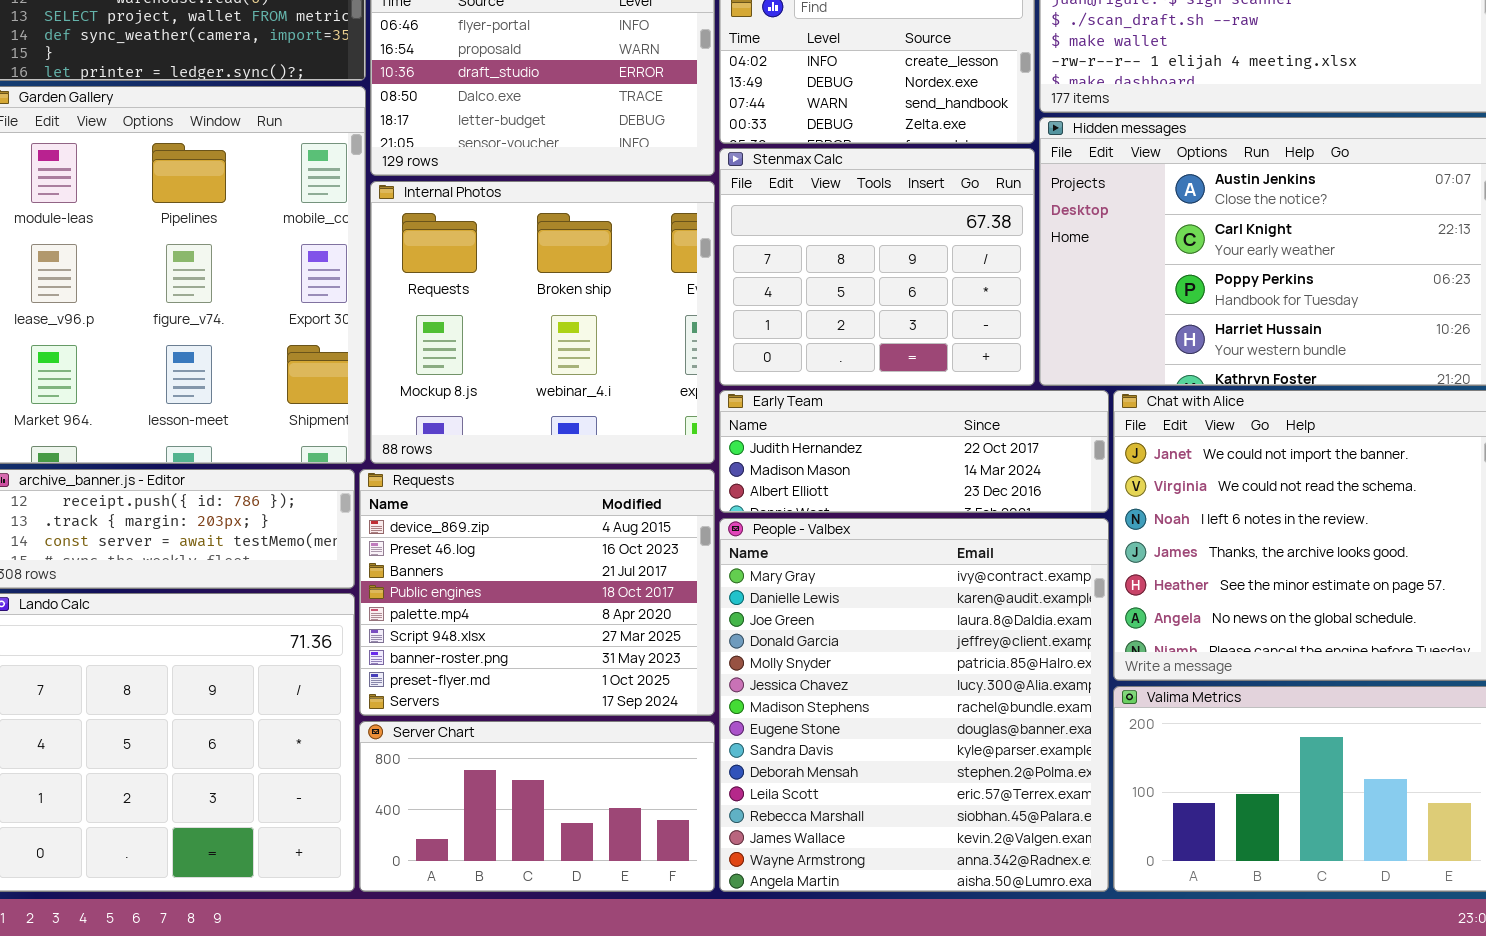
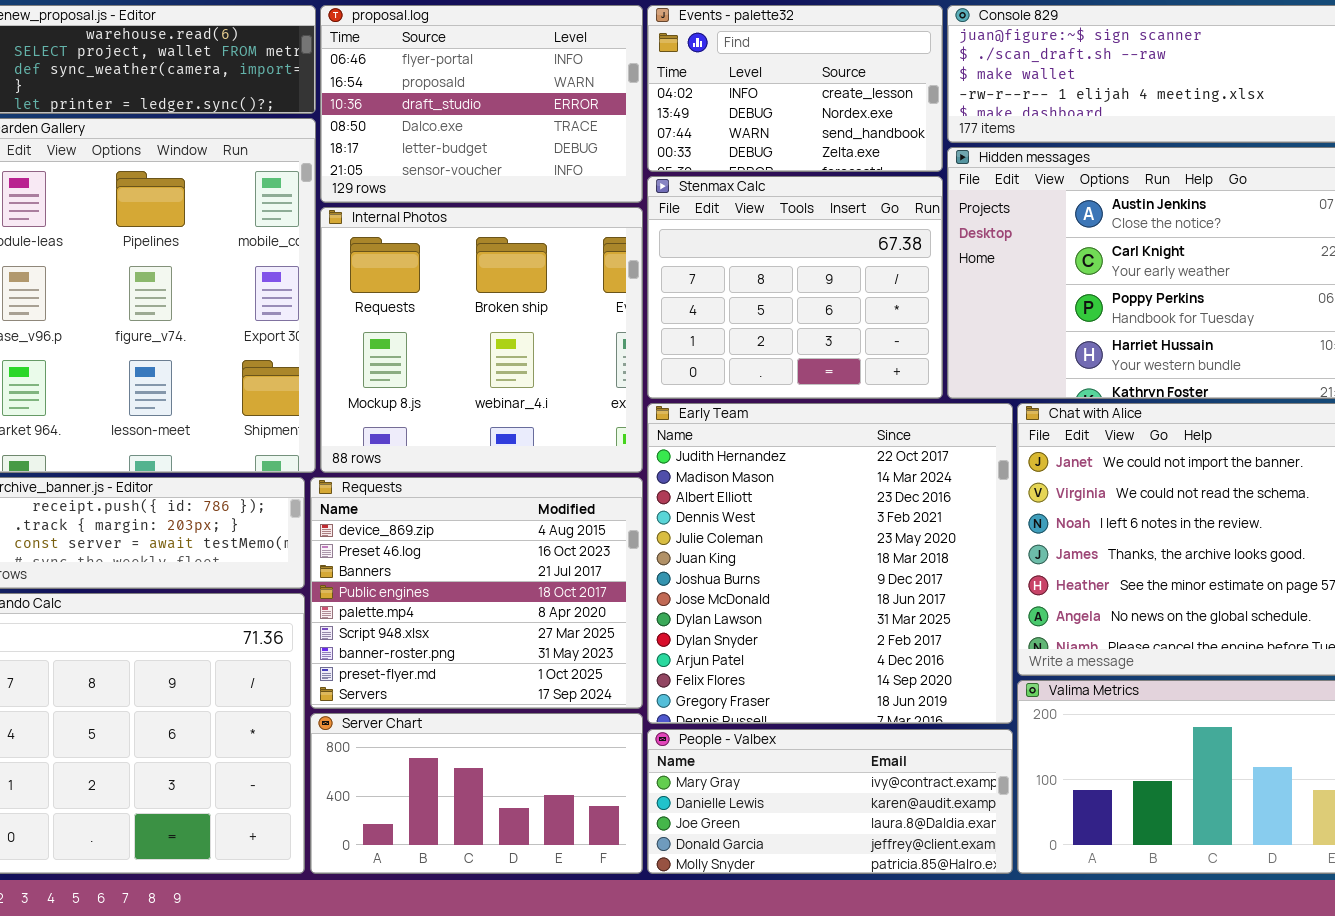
Early Team: [719,390,1109,513] -> [647,403,1013,724], resized
People - Valbex: [719,518,1109,892] -> [647,729,1013,874], resized

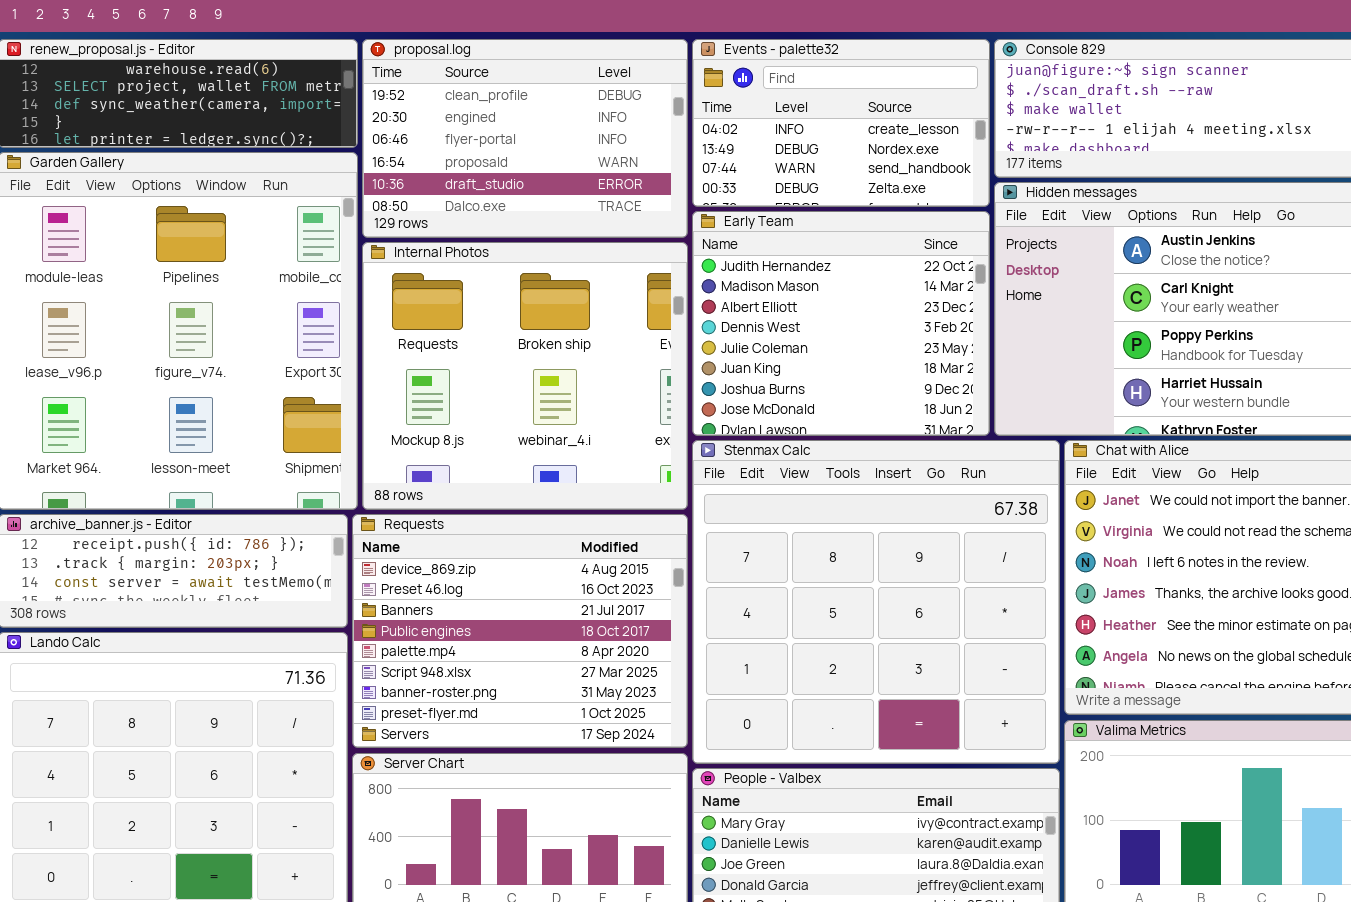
proposal.log: [320,5,643,203] -> [362,39,688,238], scrolled up 2 rows
Stenmax Calc: [647,176,943,399] -> [692,440,1060,764], moved, resized
Early Team: [647,403,1013,724] -> [692,211,990,436], moved, resized

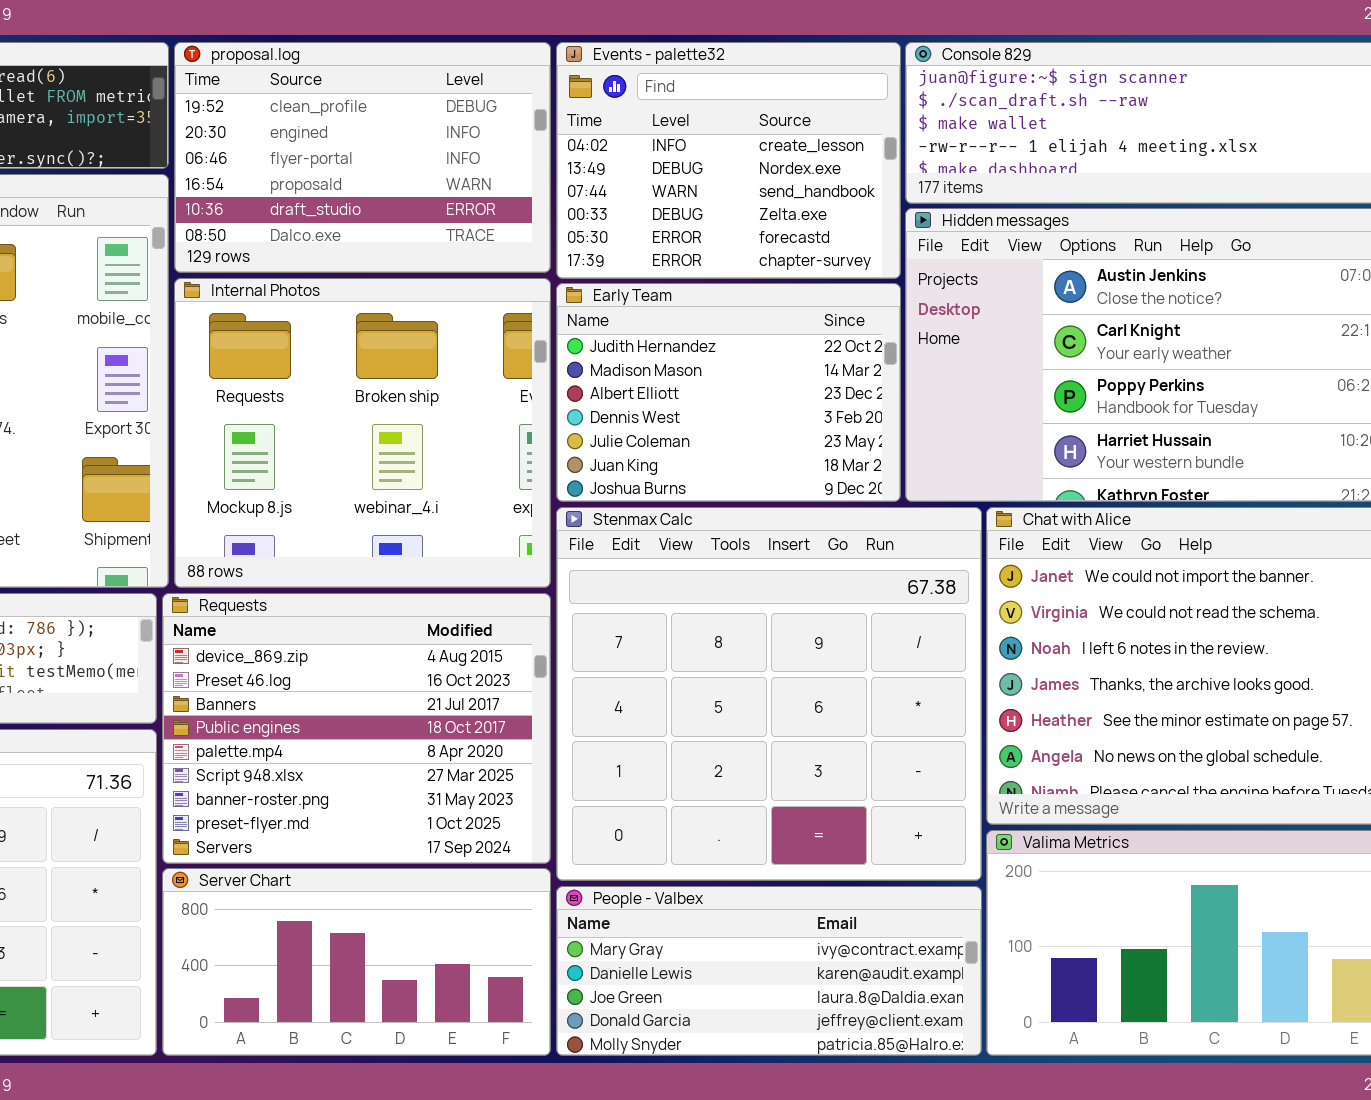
Events - palette32: [692,39,990,207] -> [556,42,901,279], resized
Early Team: [692,211,990,436] -> [556,283,901,502], resized

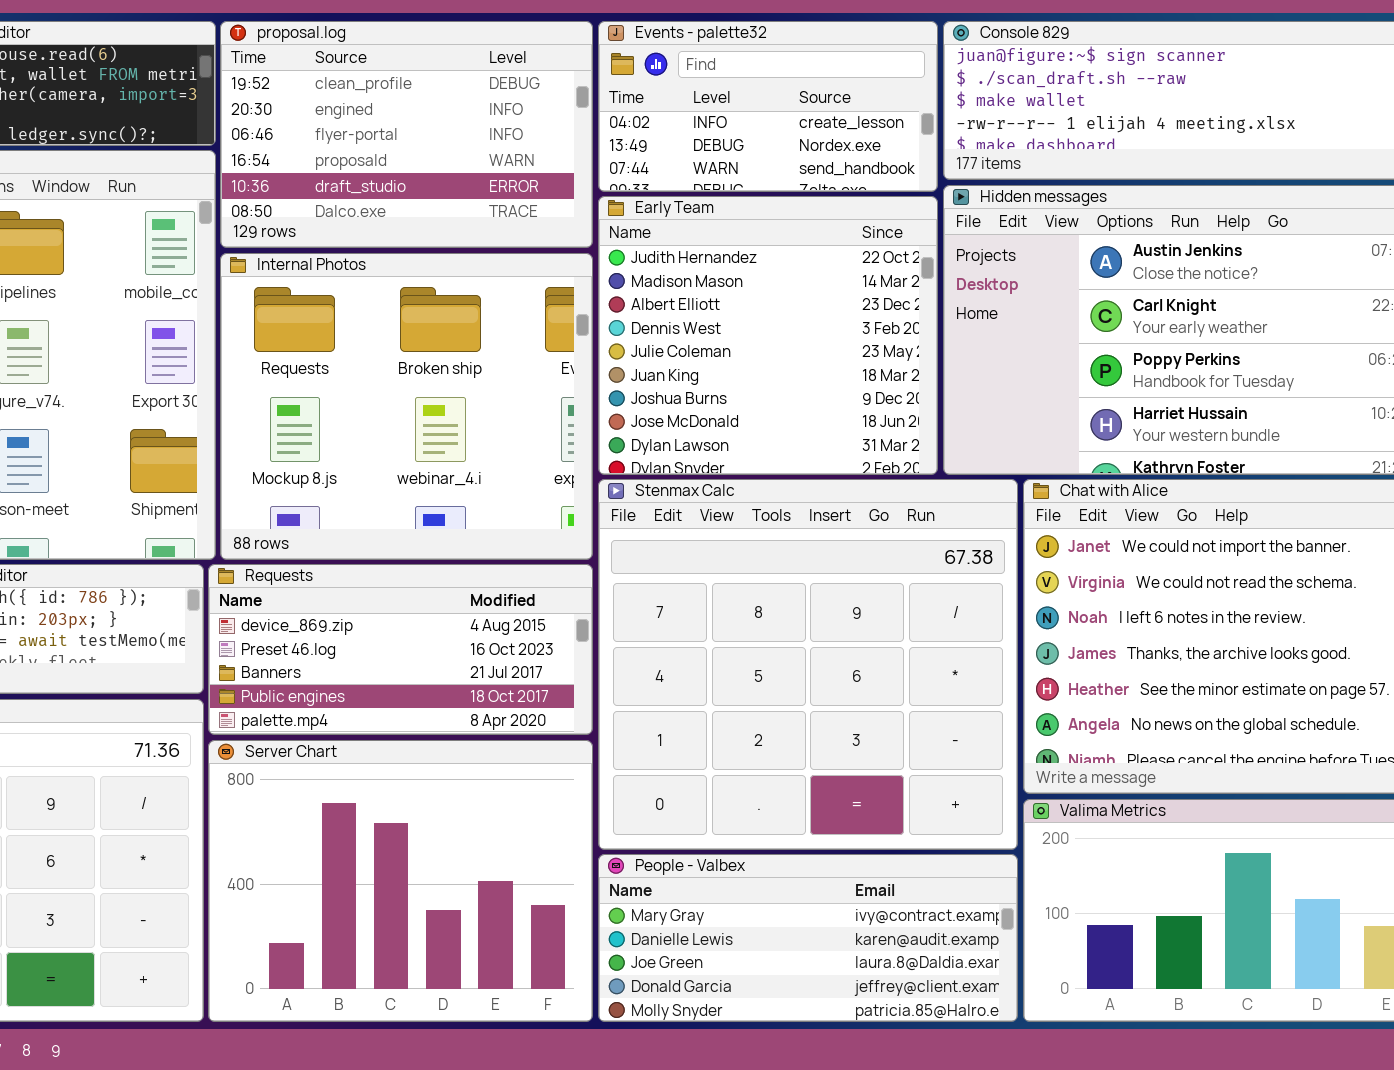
Events - palette32: [556,42,901,279] -> [598,21,938,192], resized
Early Team: [556,283,901,502] -> [598,196,938,475], resized
Requests: [162,593,551,864] -> [208,564,593,735], resized
Server Chart: [162,868,551,1056] -> [208,740,593,1022], resized

